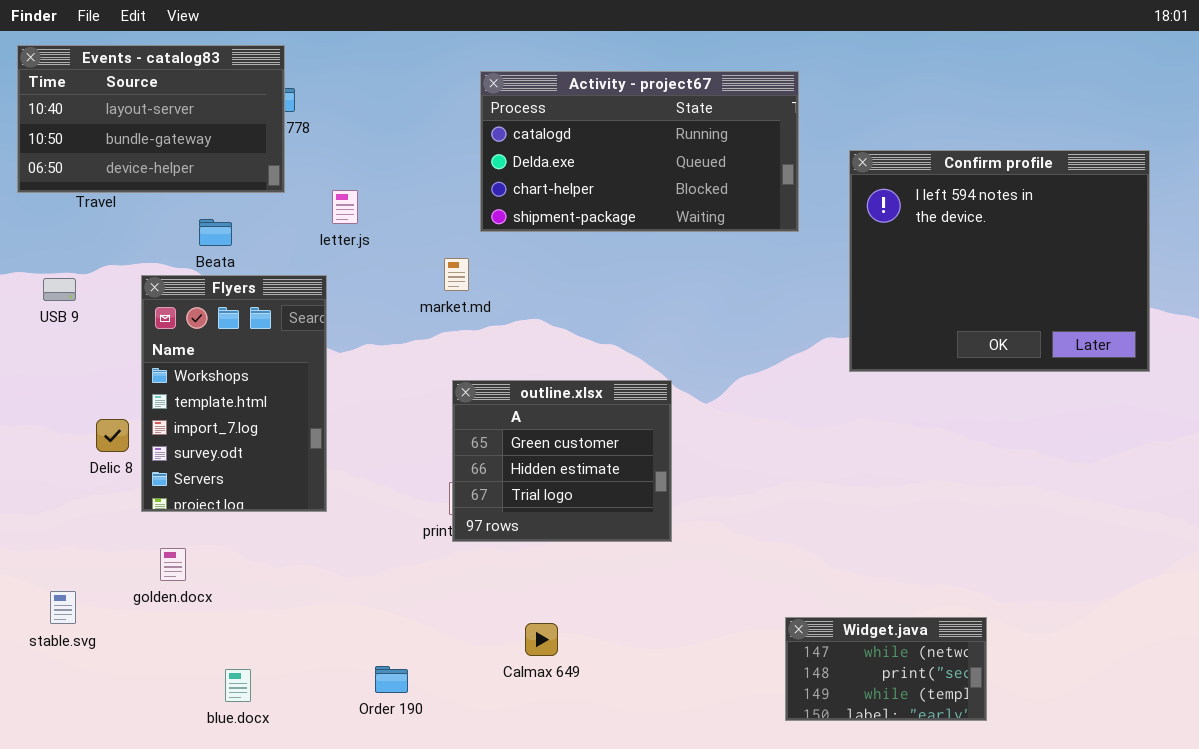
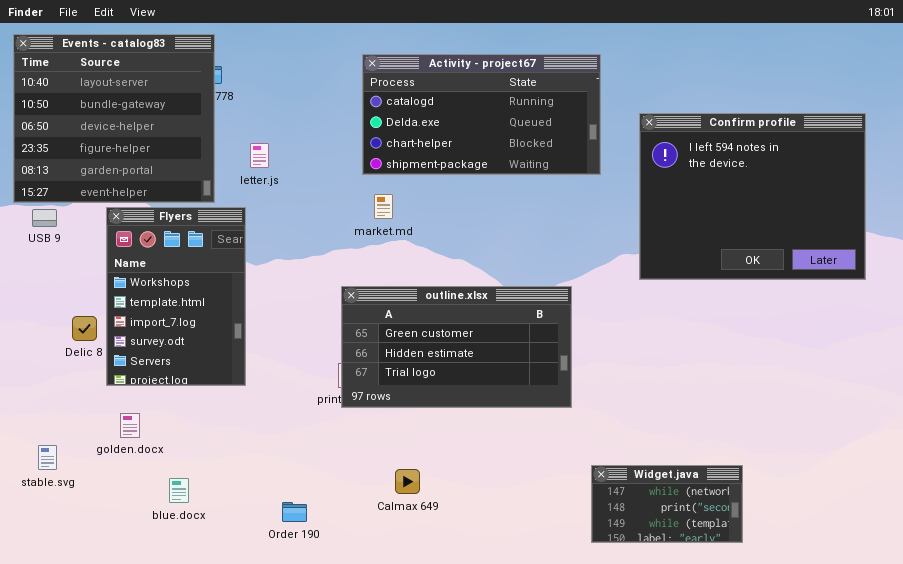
Events - catalog83: [17,45,285,193] -> [13,34,215,203], resized
market.md: [444,258,469,291] -> [374,194,393,219], moved
outline.xlsx: [452,380,672,542] -> [341,286,572,408], resized
blue.docx: [225,669,251,702] -> [169,478,189,503], moved

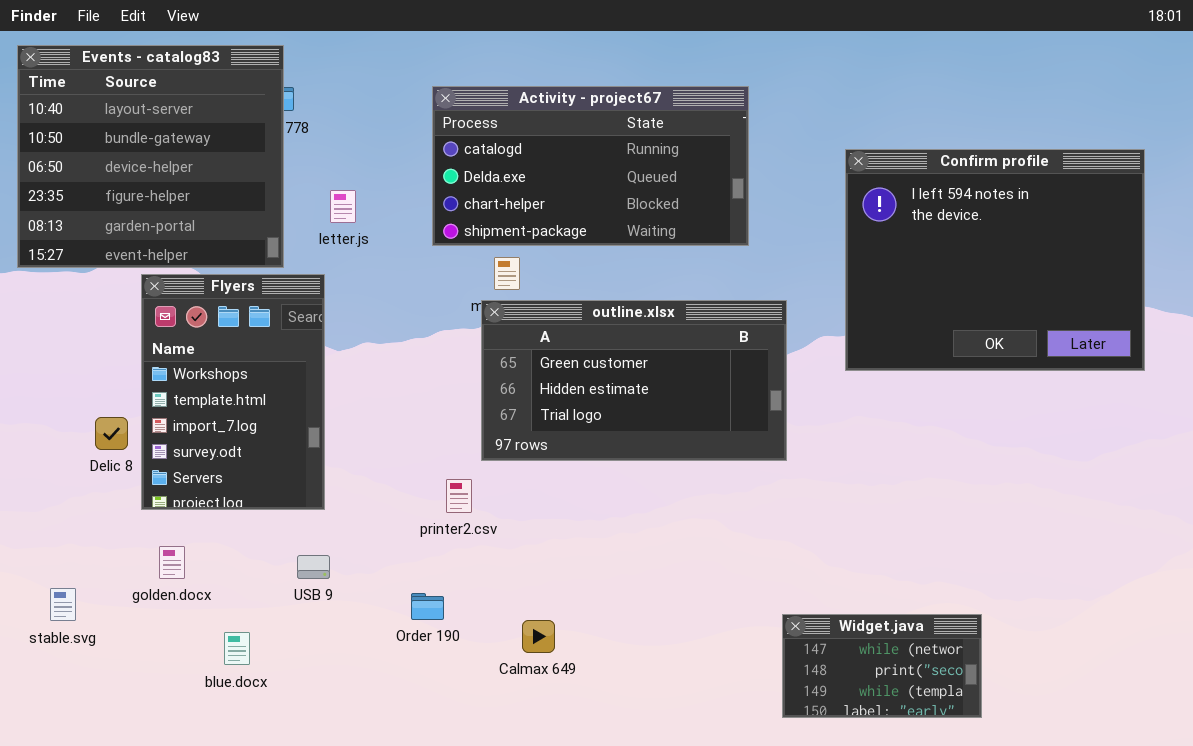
Activity - project67: [362,54,601,175] -> [432,86,749,246], moved
USB 9: [32,209,57,227] -> [297,555,330,579], moved
outline.xlsx: [341,286,572,408] -> [481,300,787,461], moved
Order 190: [282,502,307,522] -> [411,593,444,620], moved

